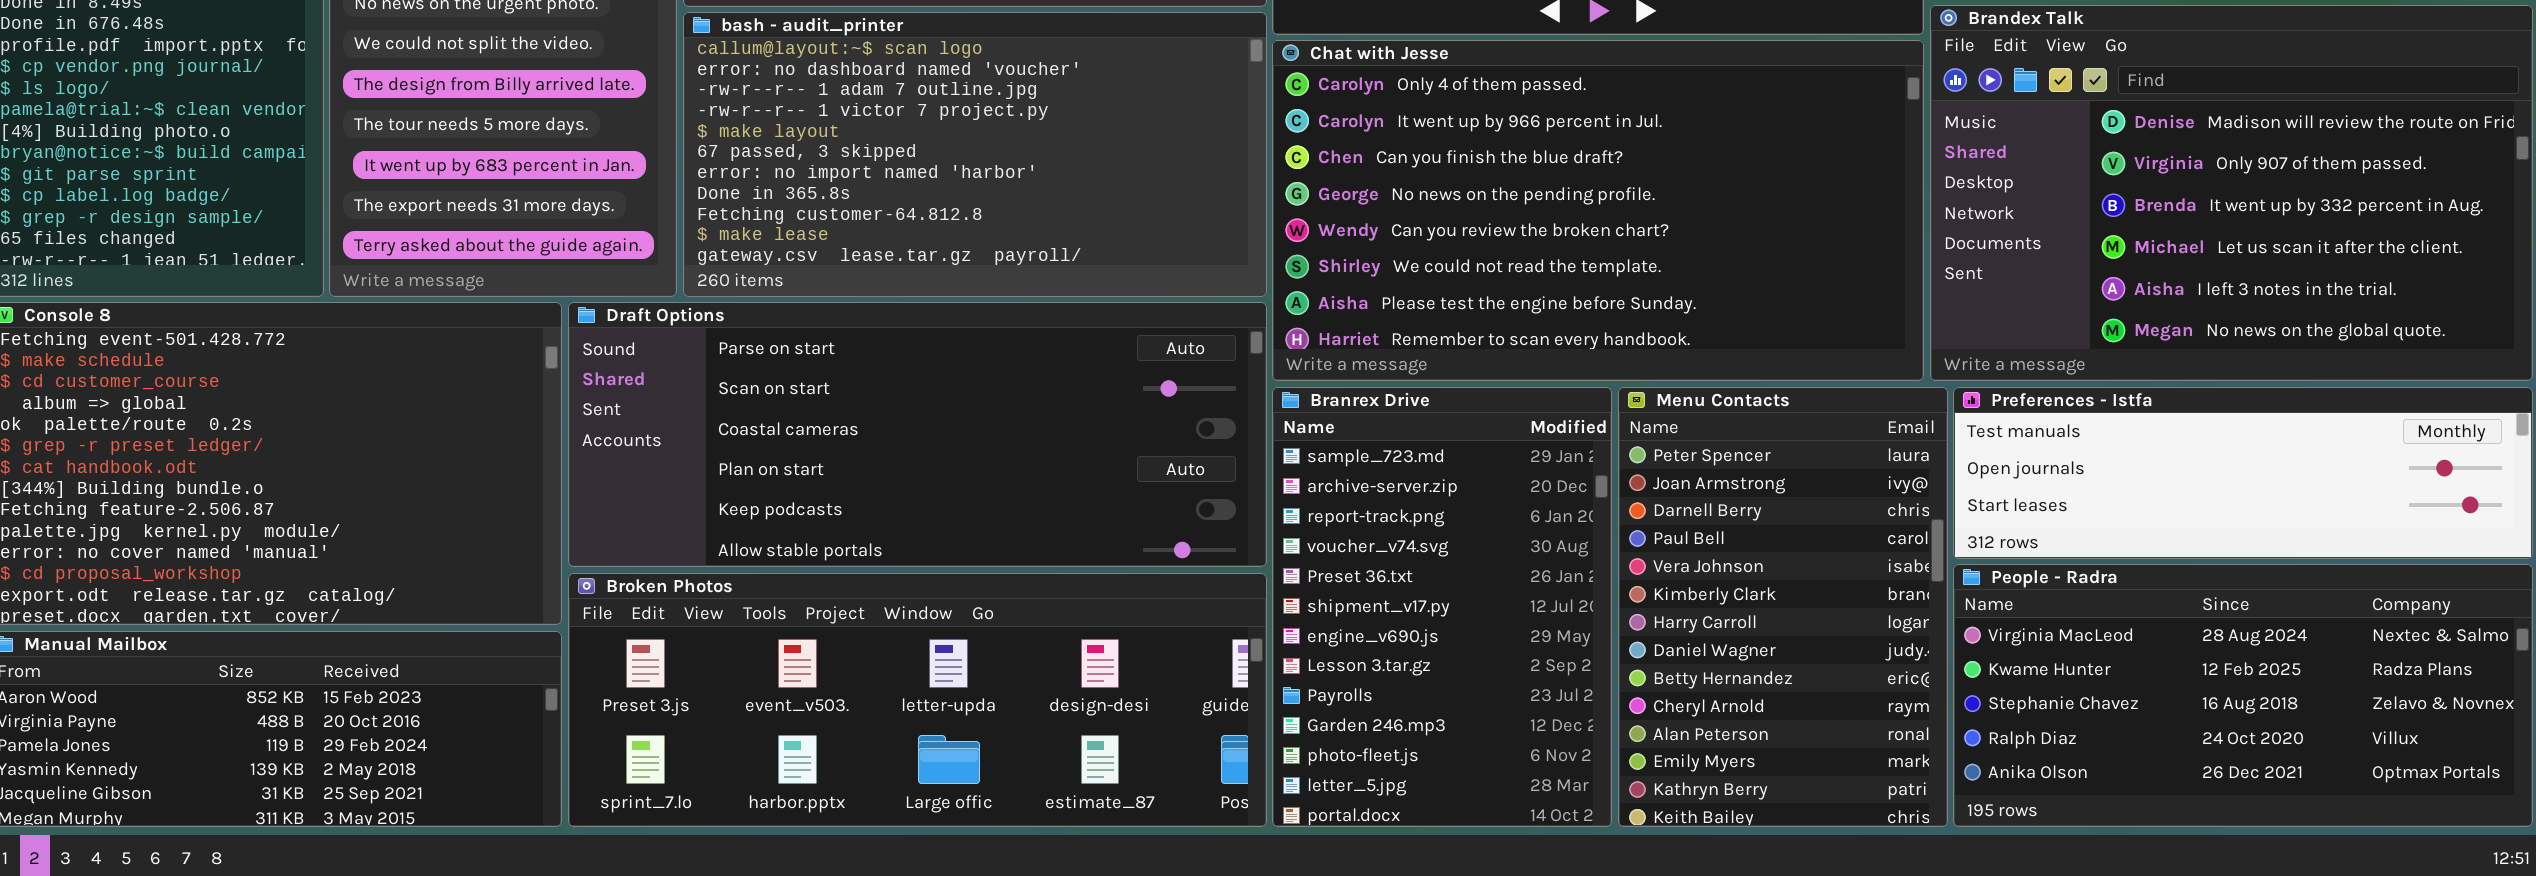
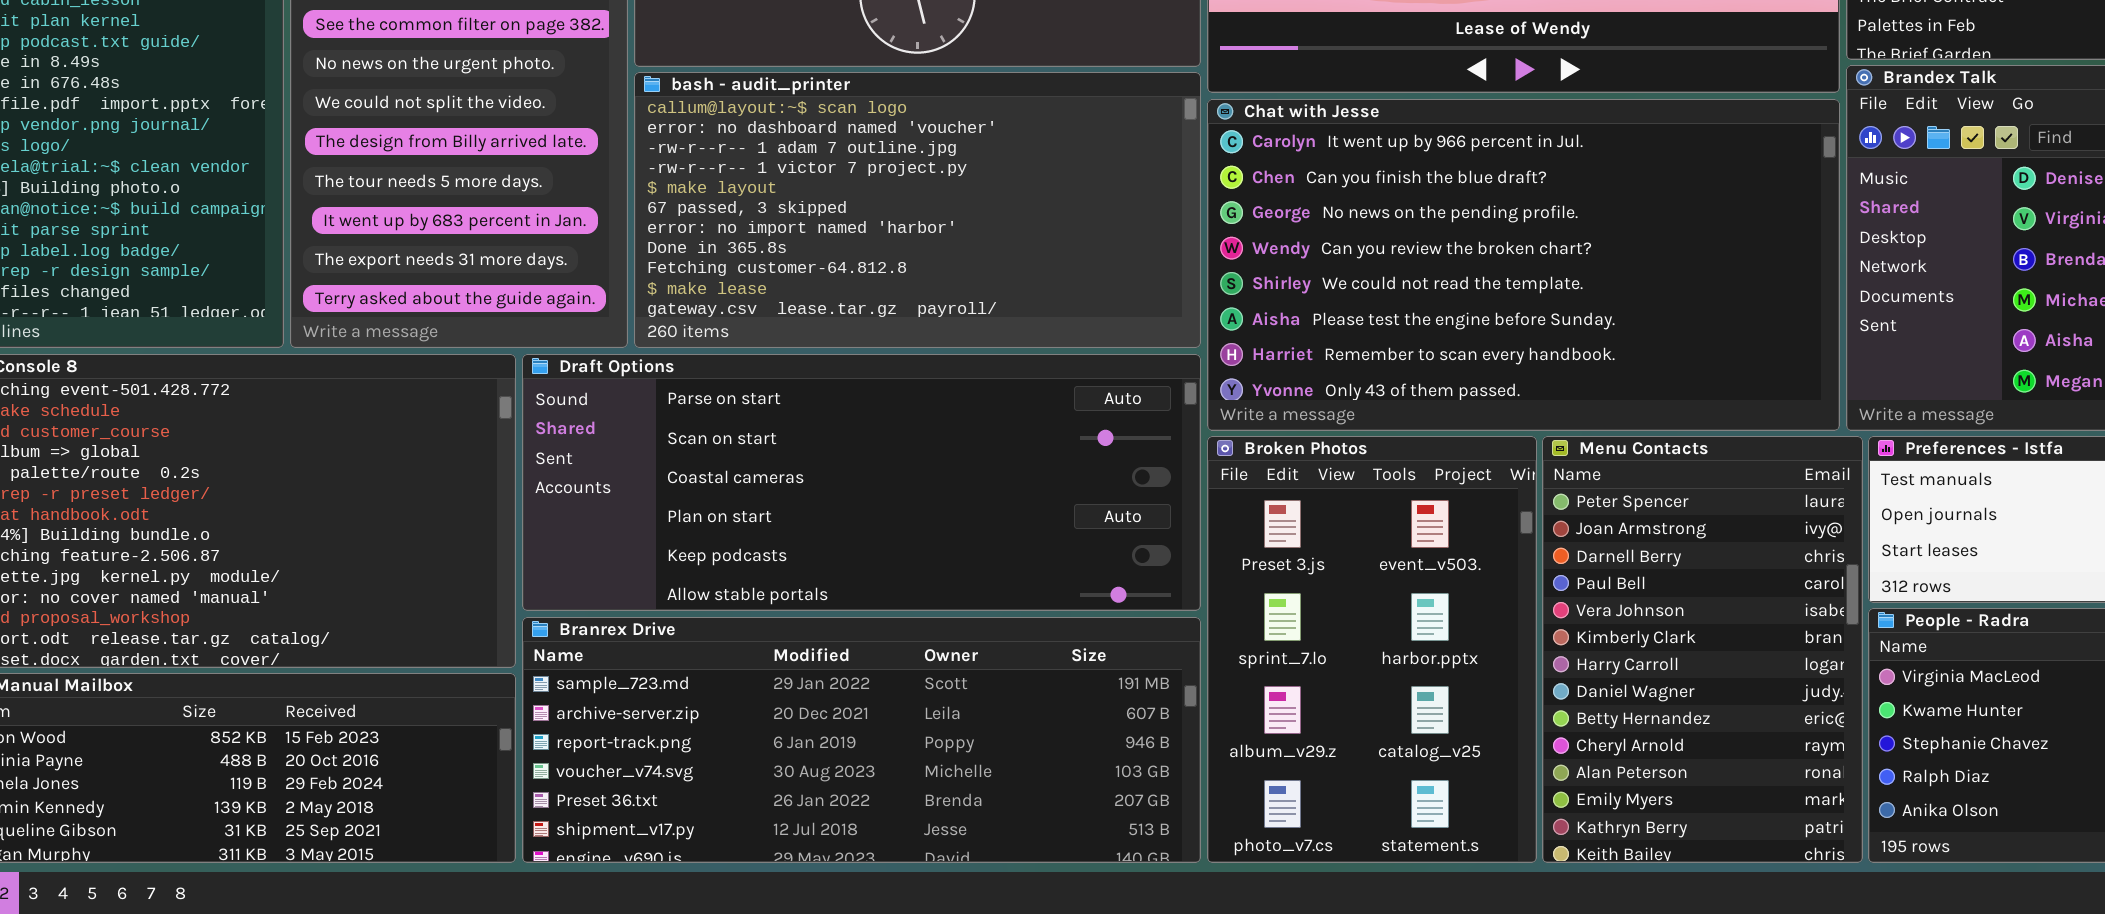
Chat with Jesse: [1272,40,1924,381] -> [1207,99,1840,431], scrolled down 1 row
Branrex Drive: [1272,387,1612,827] -> [522,617,1201,863], moved, resized
Broken Photos: [568,573,1267,827] -> [1207,436,1537,863], moved, resized

